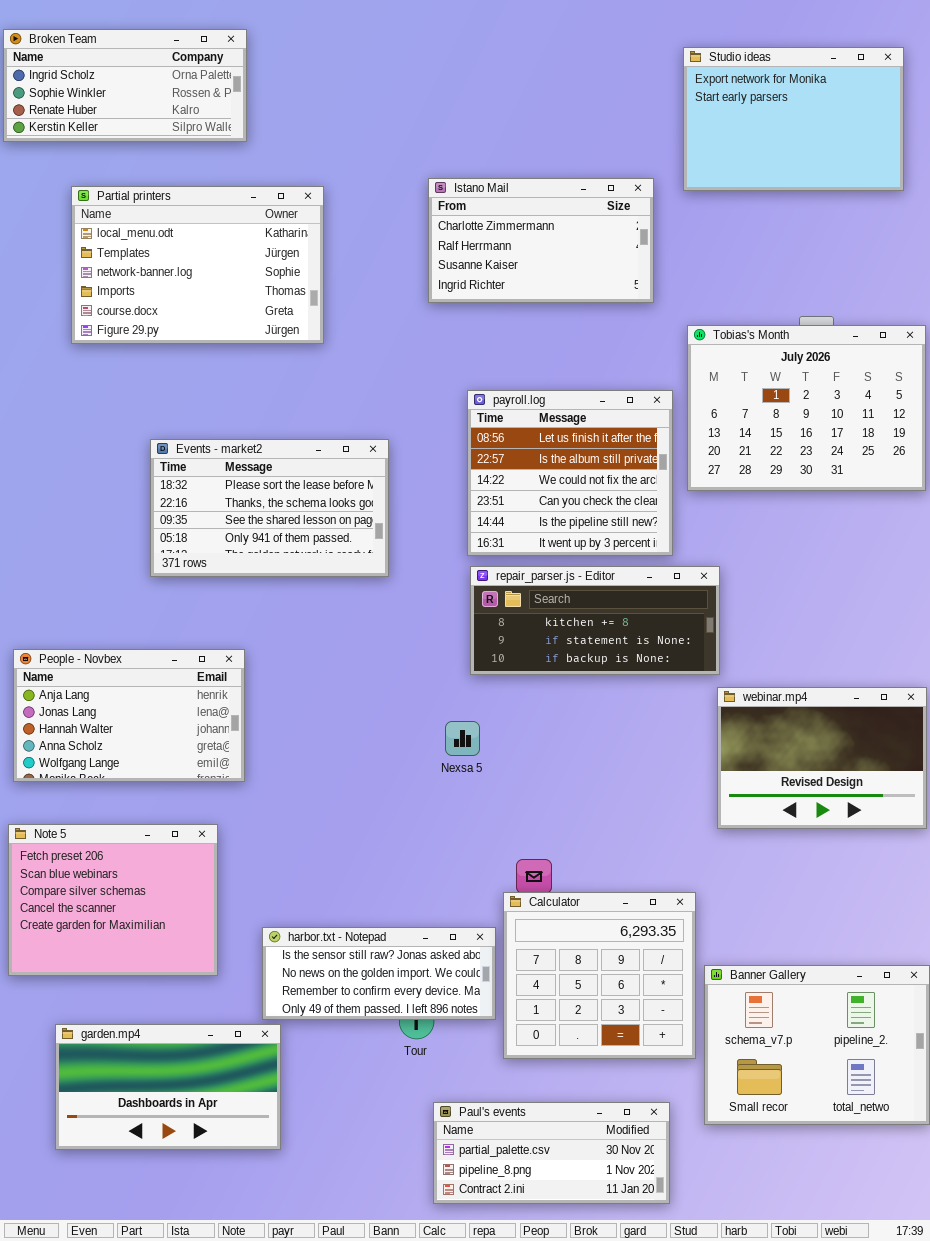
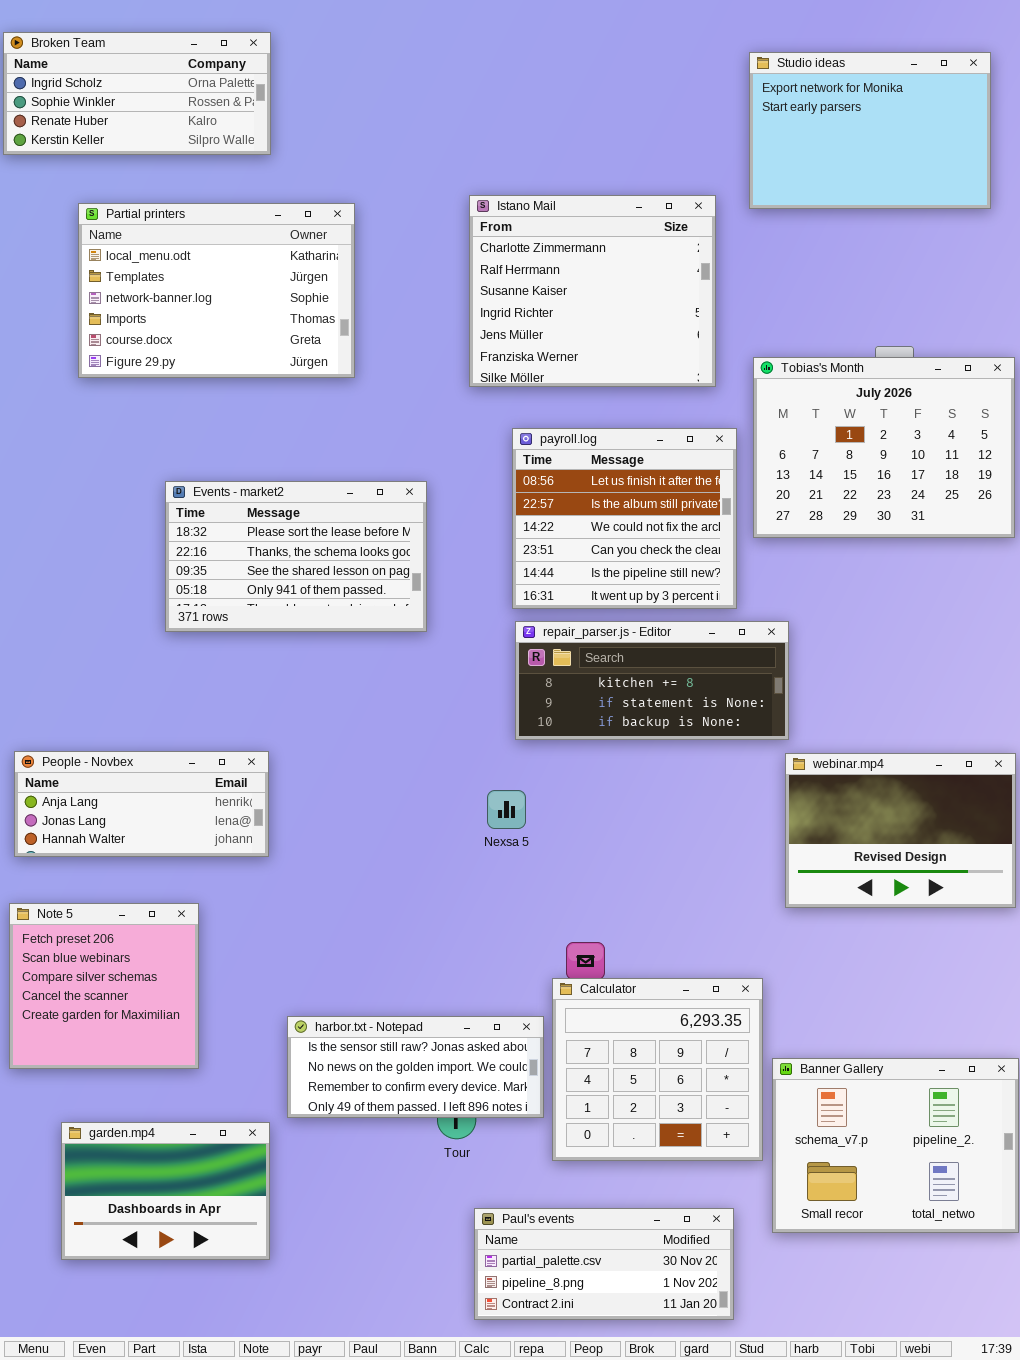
Istano Mail: [428,178,654,303] -> [469,195,716,387], resized
People - Novbex: [13,649,245,782] -> [14,751,269,857], resized
Note 5: [8,824,218,976] -> [9,903,199,1069], resized
garden.mp4: [55,1024,281,1150] -> [61,1122,270,1260], resized

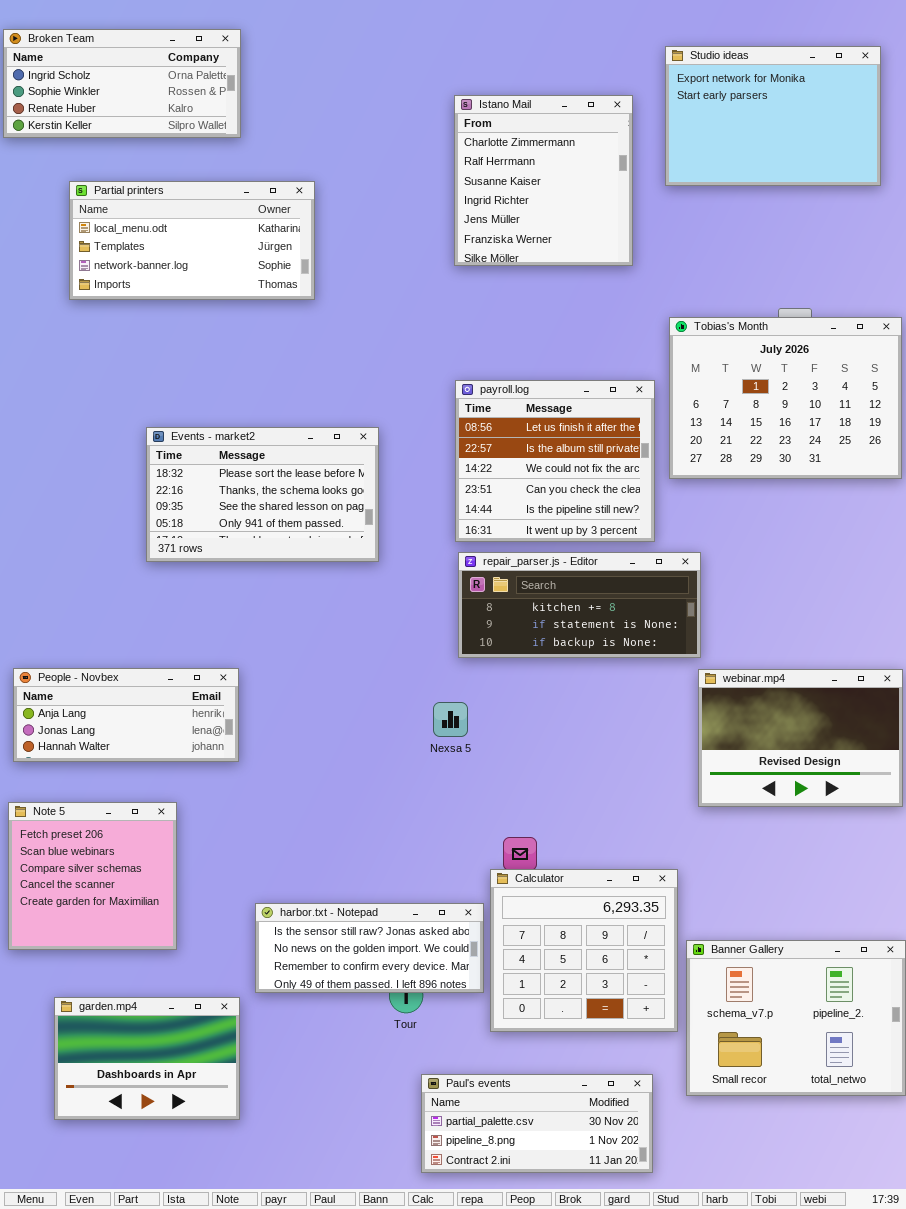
Istano Mail: [469,195,716,387] -> [454,95,633,266], moved, resized
Partial printers: [78,203,355,378] -> [69,181,315,300], resized

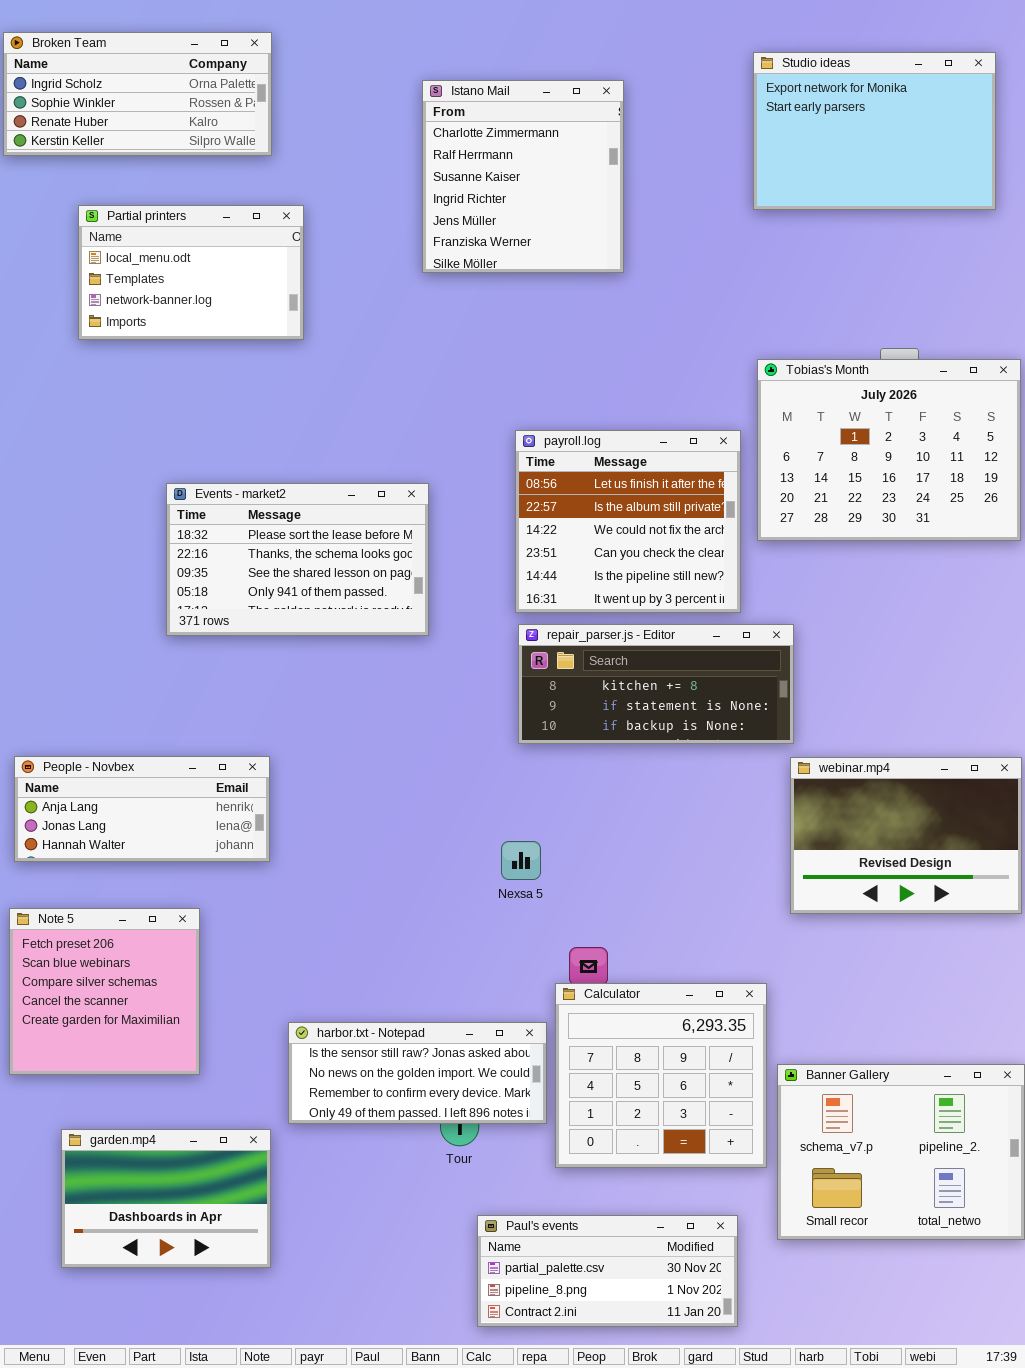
Istano Mail: [454,95,633,266] -> [422,80,624,273], moved
Partial printers: [69,181,315,300] -> [78,205,304,340], resized
Nexsa 5: [433,702,468,737] -> [501,841,541,880], moved

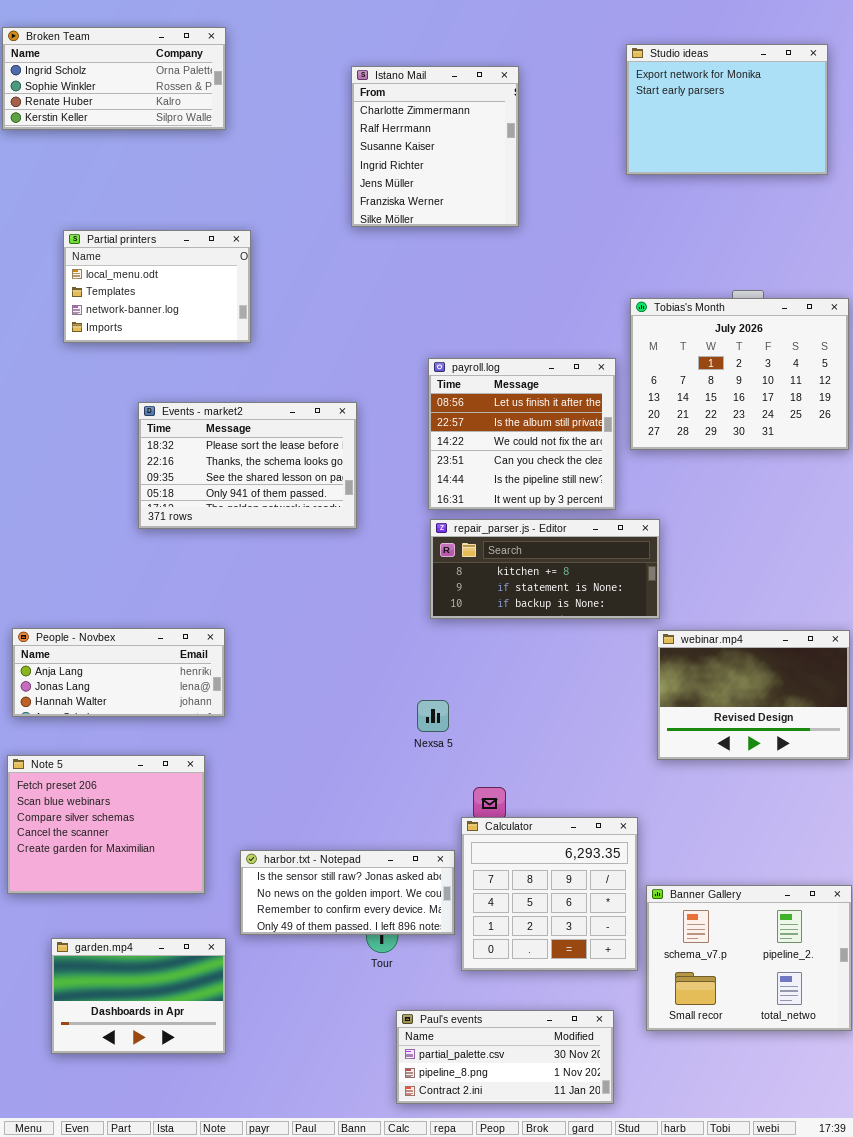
Partial printers: [78,205,304,340] -> [63,230,251,343], moved
Note 5: [9,908,200,1075] -> [7,755,205,894], resized

